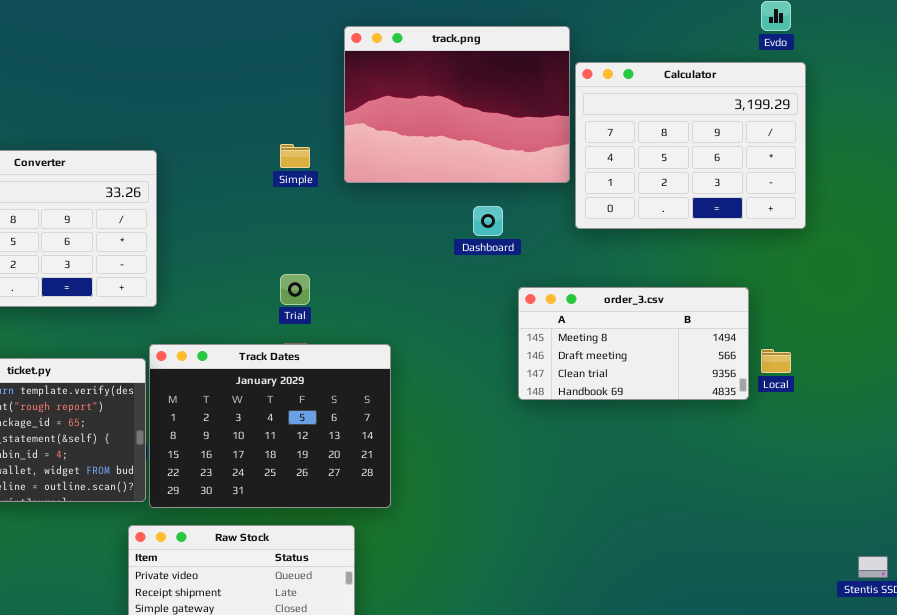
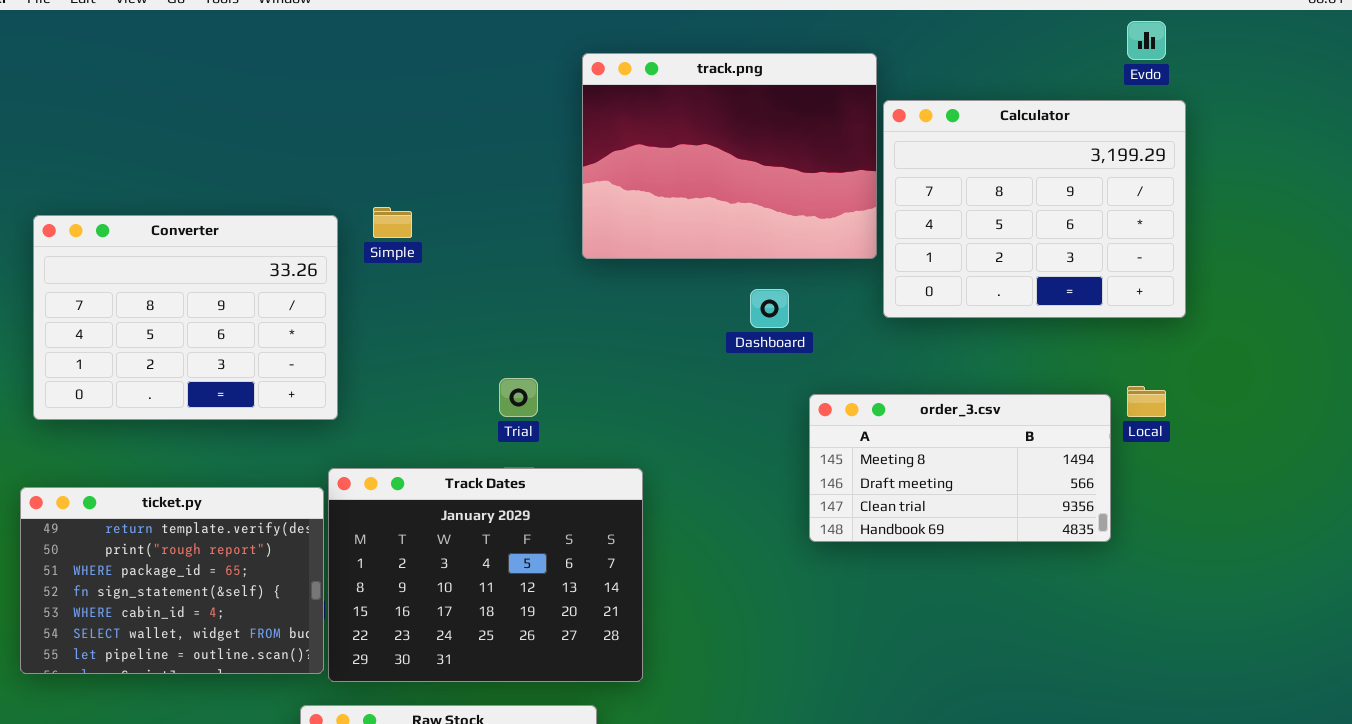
Simple: [280,144,310,168] -> [373,207,412,238], moved
Local: [761,349,791,373] -> [1127,386,1166,417], moved

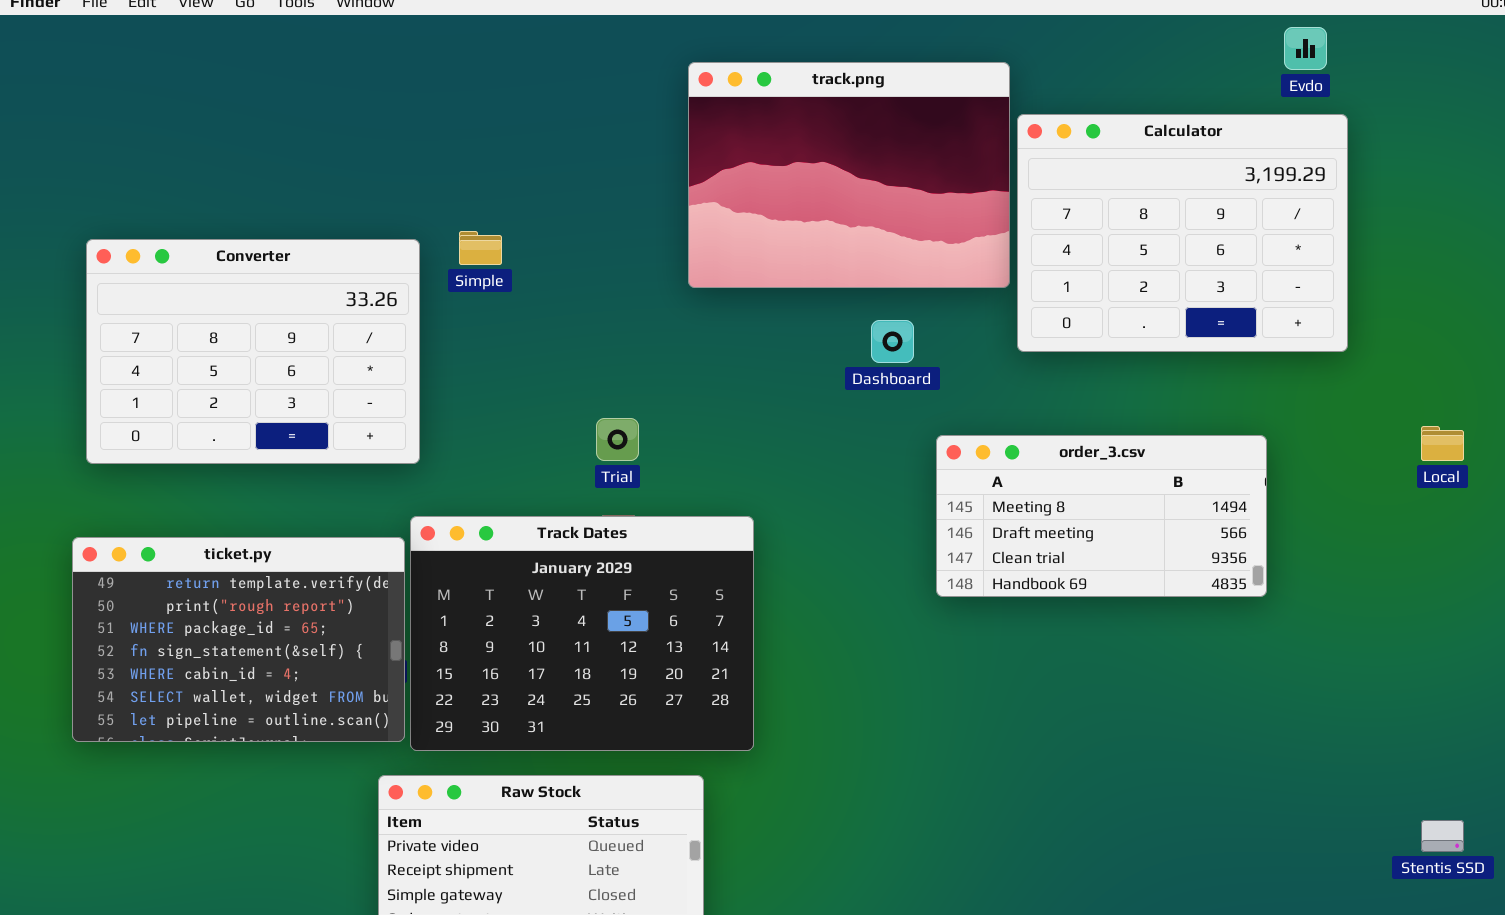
Local: [1127,386,1166,417] -> [1421,426,1464,461], moved

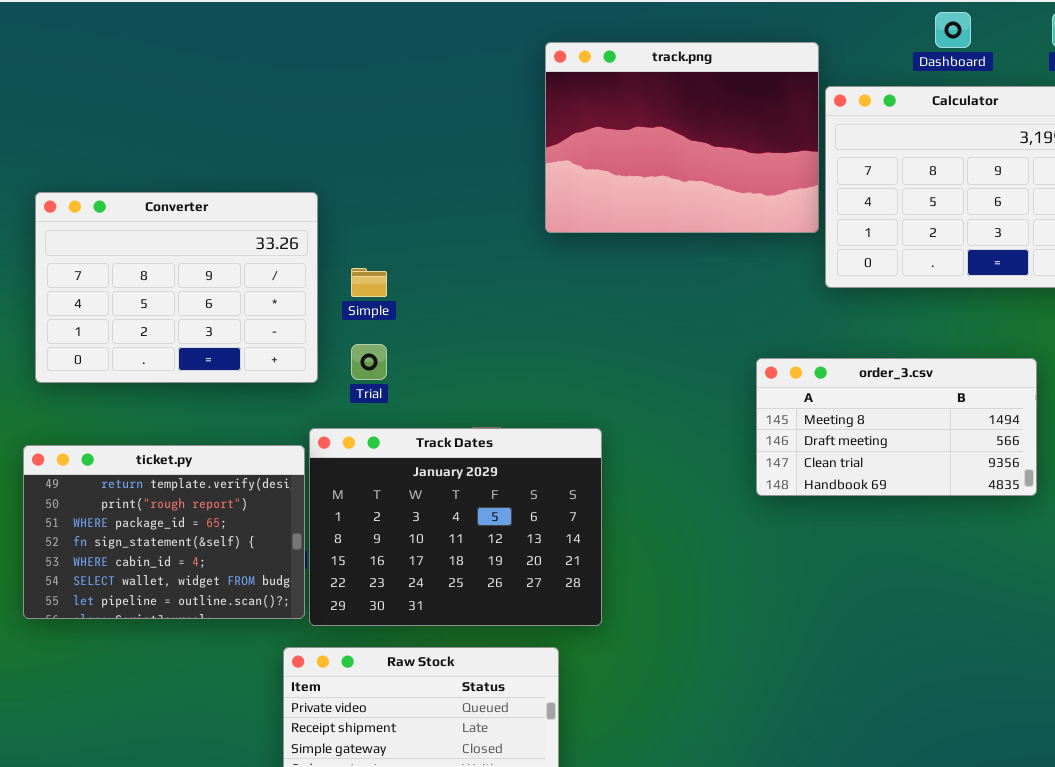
Simple: [459,231,502,265] -> [351,268,387,297], moved
Dashboard: [871,320,914,363] -> [935,12,971,48], moved
Trial: [596,418,639,461] -> [351,344,387,380], moved

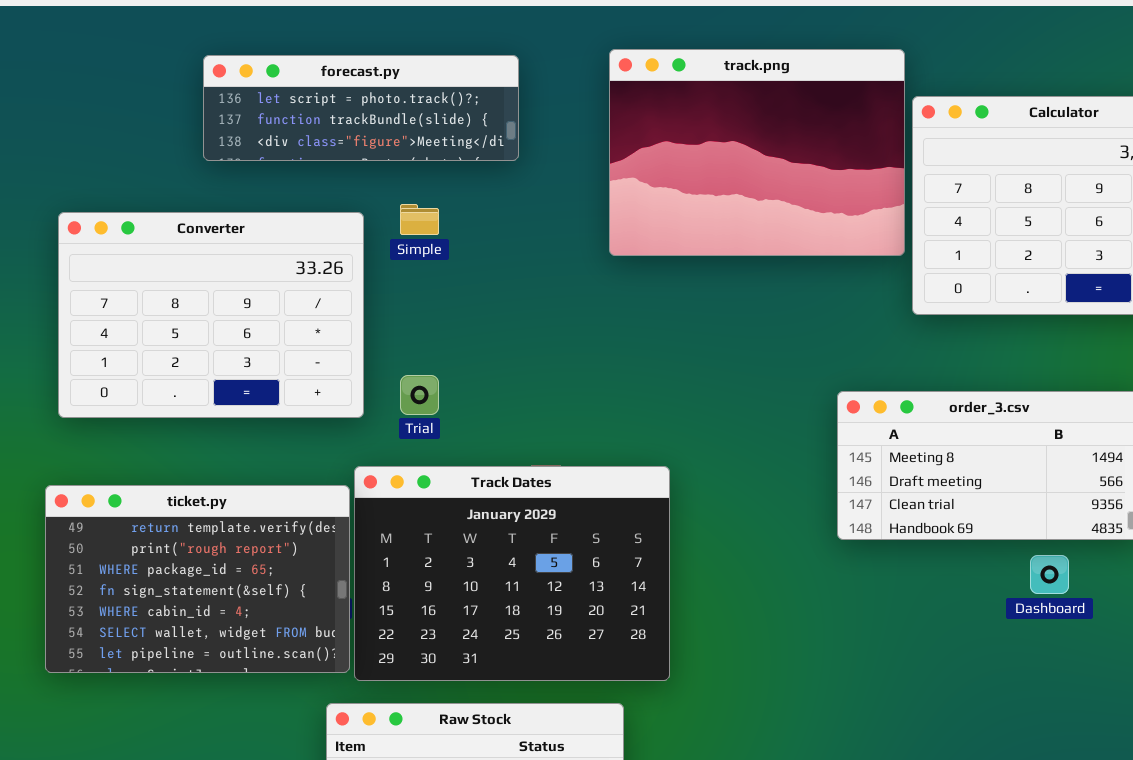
Dashboard: [935,12,971,48] -> [1030,555,1069,594], moved
forecast.py: none -> [203,55,519,161], opened
Simple: [351,268,387,297] -> [400,204,439,235], moved

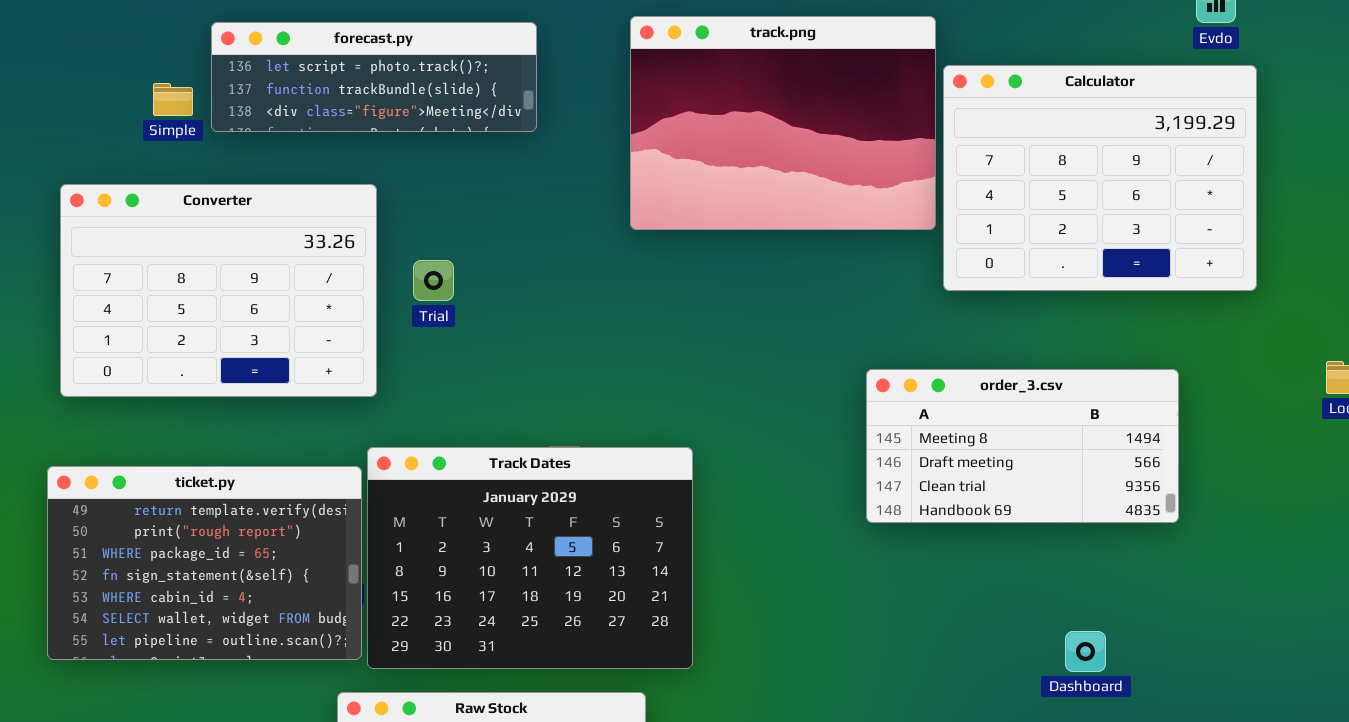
Simple: [400,204,439,235] -> [153,83,193,116], moved
Trial: [400,375,439,415] -> [413,260,454,301], moved
Dashboard: [1030,555,1069,594] -> [1065,631,1106,672], moved

